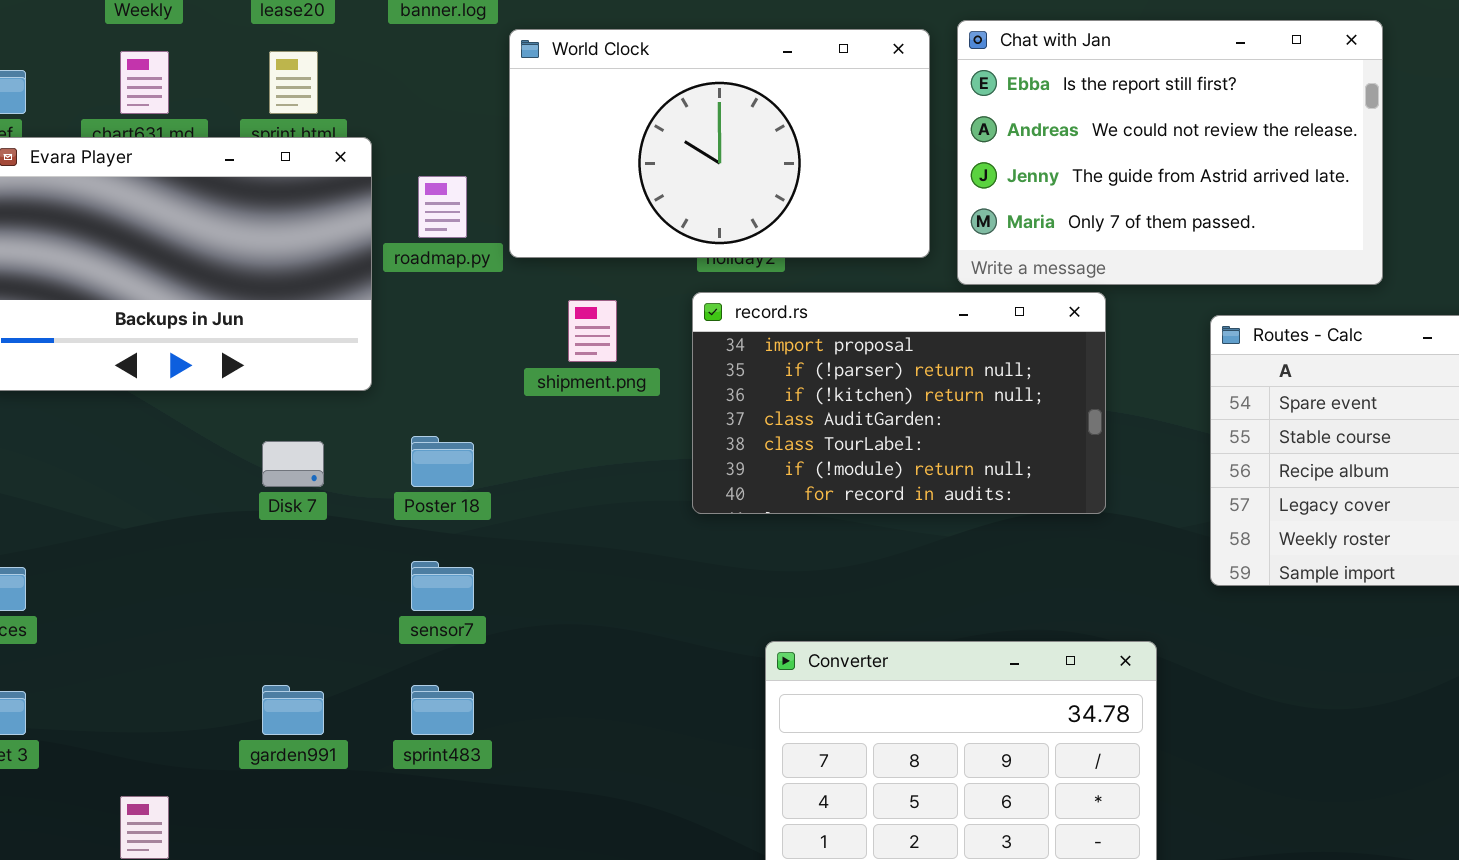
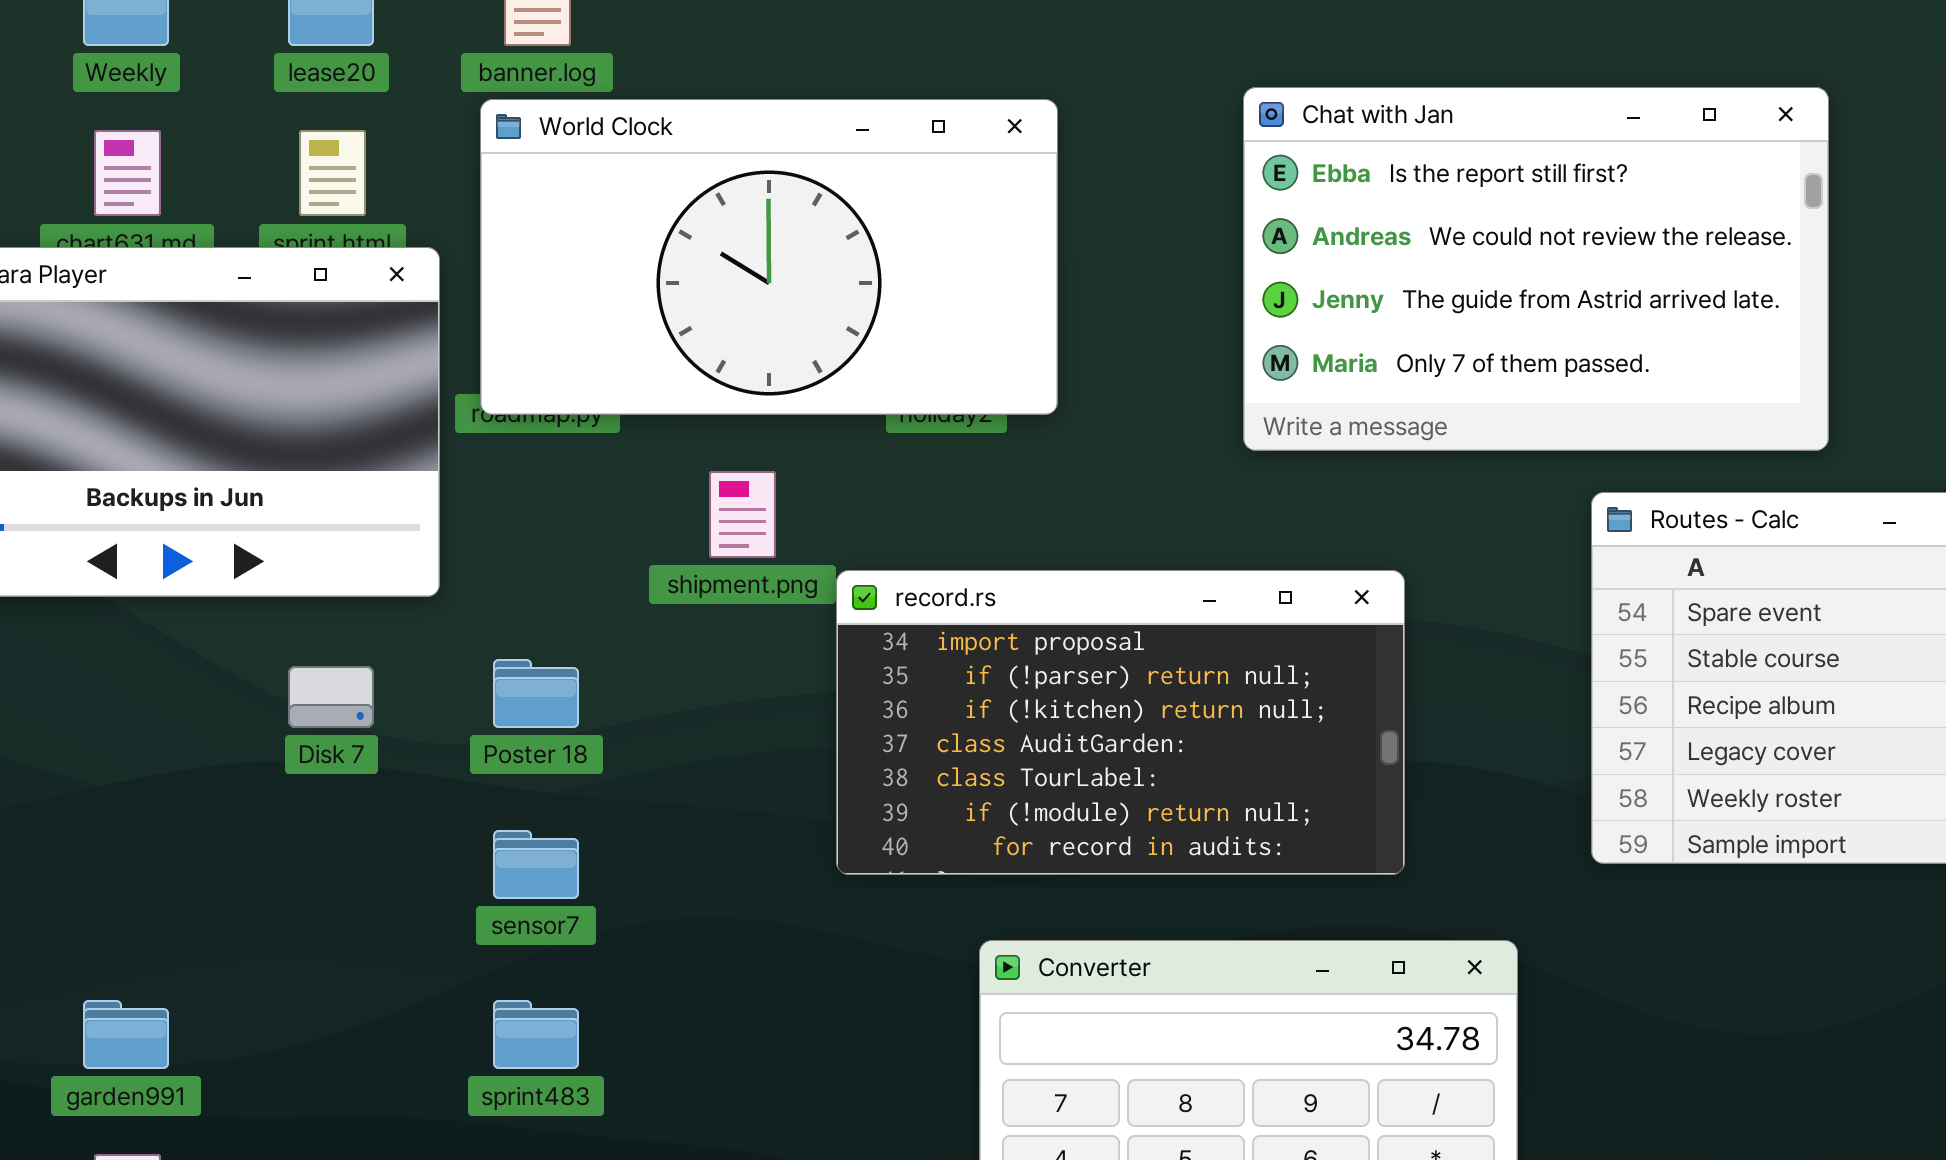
World Clock: [509,29,930,258] -> [480,99,1058,415], moved
record.rs: [692,292,1106,514] -> [836,570,1405,875], moved
garden991: [262,685,324,735] -> [83,1000,169,1069], moved

